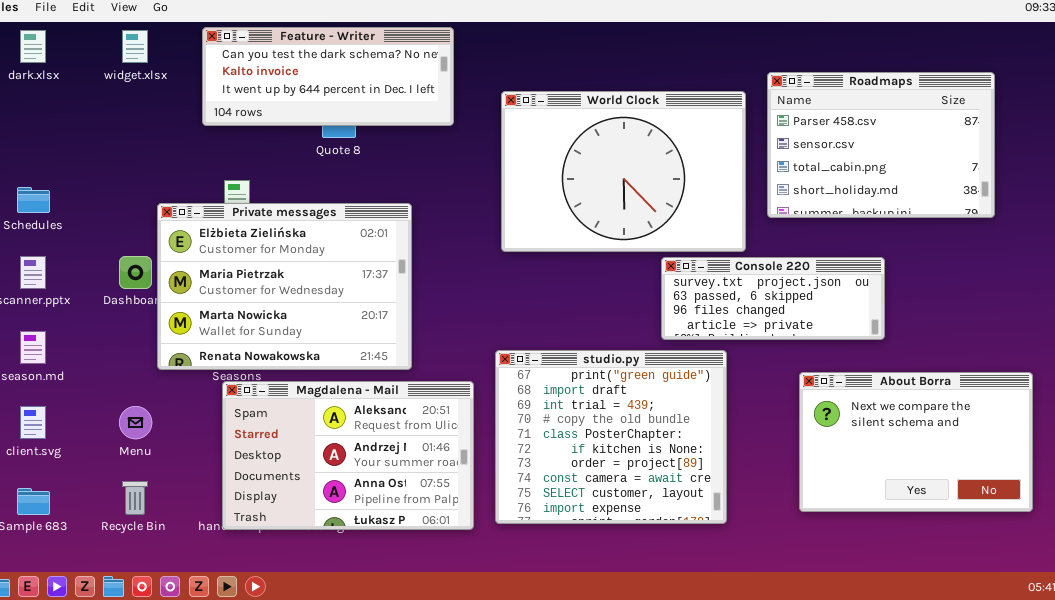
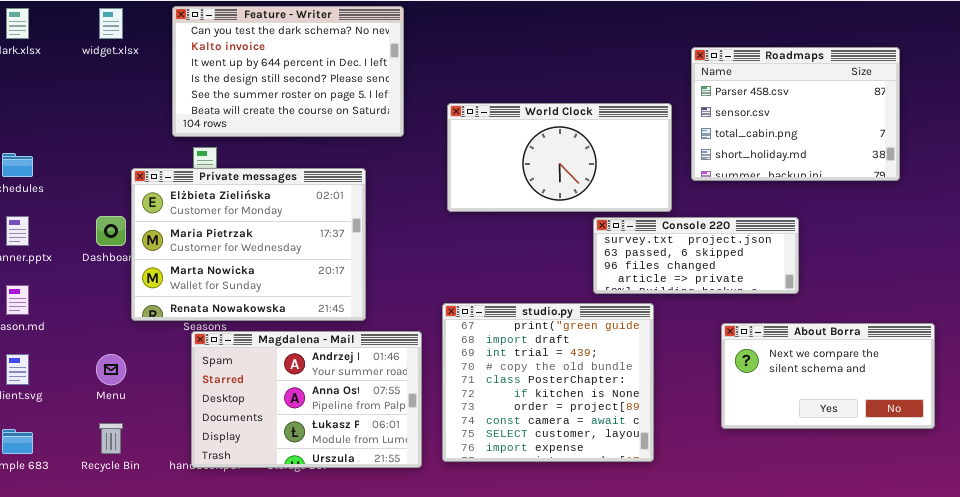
Feature - Writer: [202,27,454,126] -> [172,6,404,137], resized
World Clock: [501,91,746,252] -> [447,103,672,212], resized
About Borra: [799,372,1033,512] -> [721,323,935,429], resized
Magdalena - Mail: [222,381,474,530] -> [191,331,422,468], scrolled down 1 row

